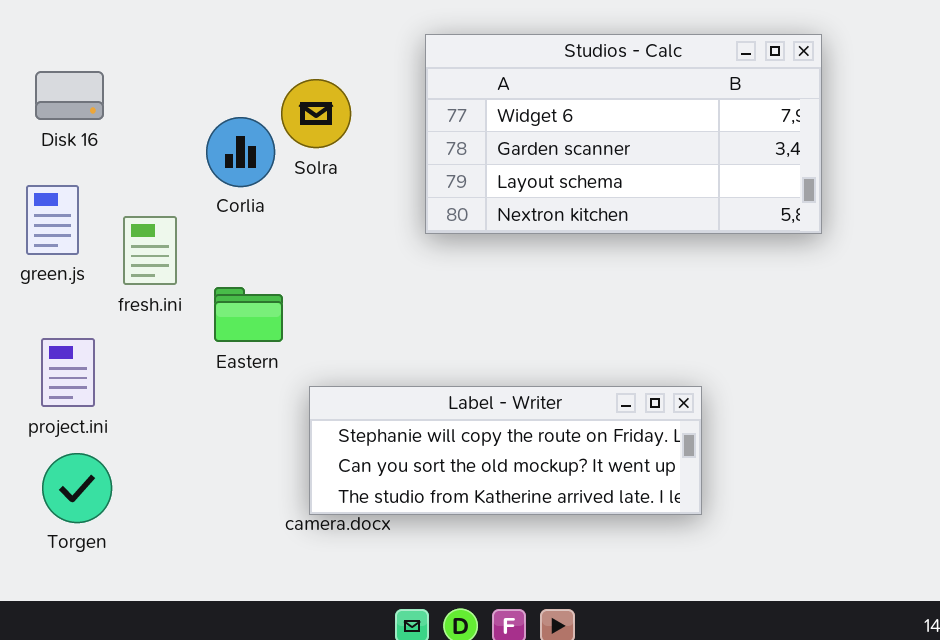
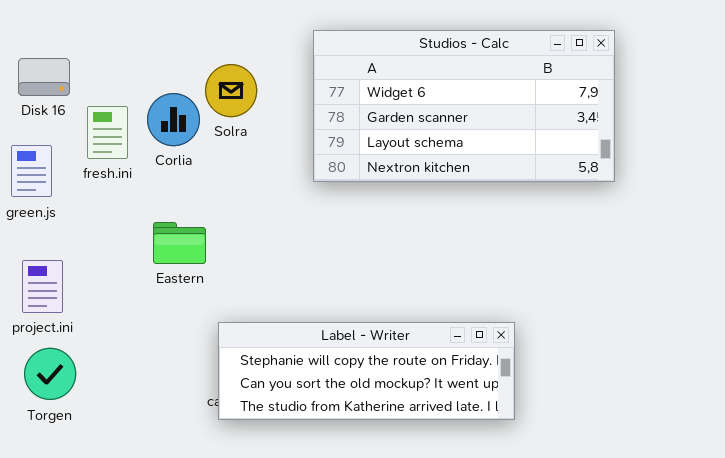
fresh.ini: [123,216,177,285] -> [87,106,128,159], moved
Label - Writer: [309,386,702,515] -> [218,322,515,420], moved

